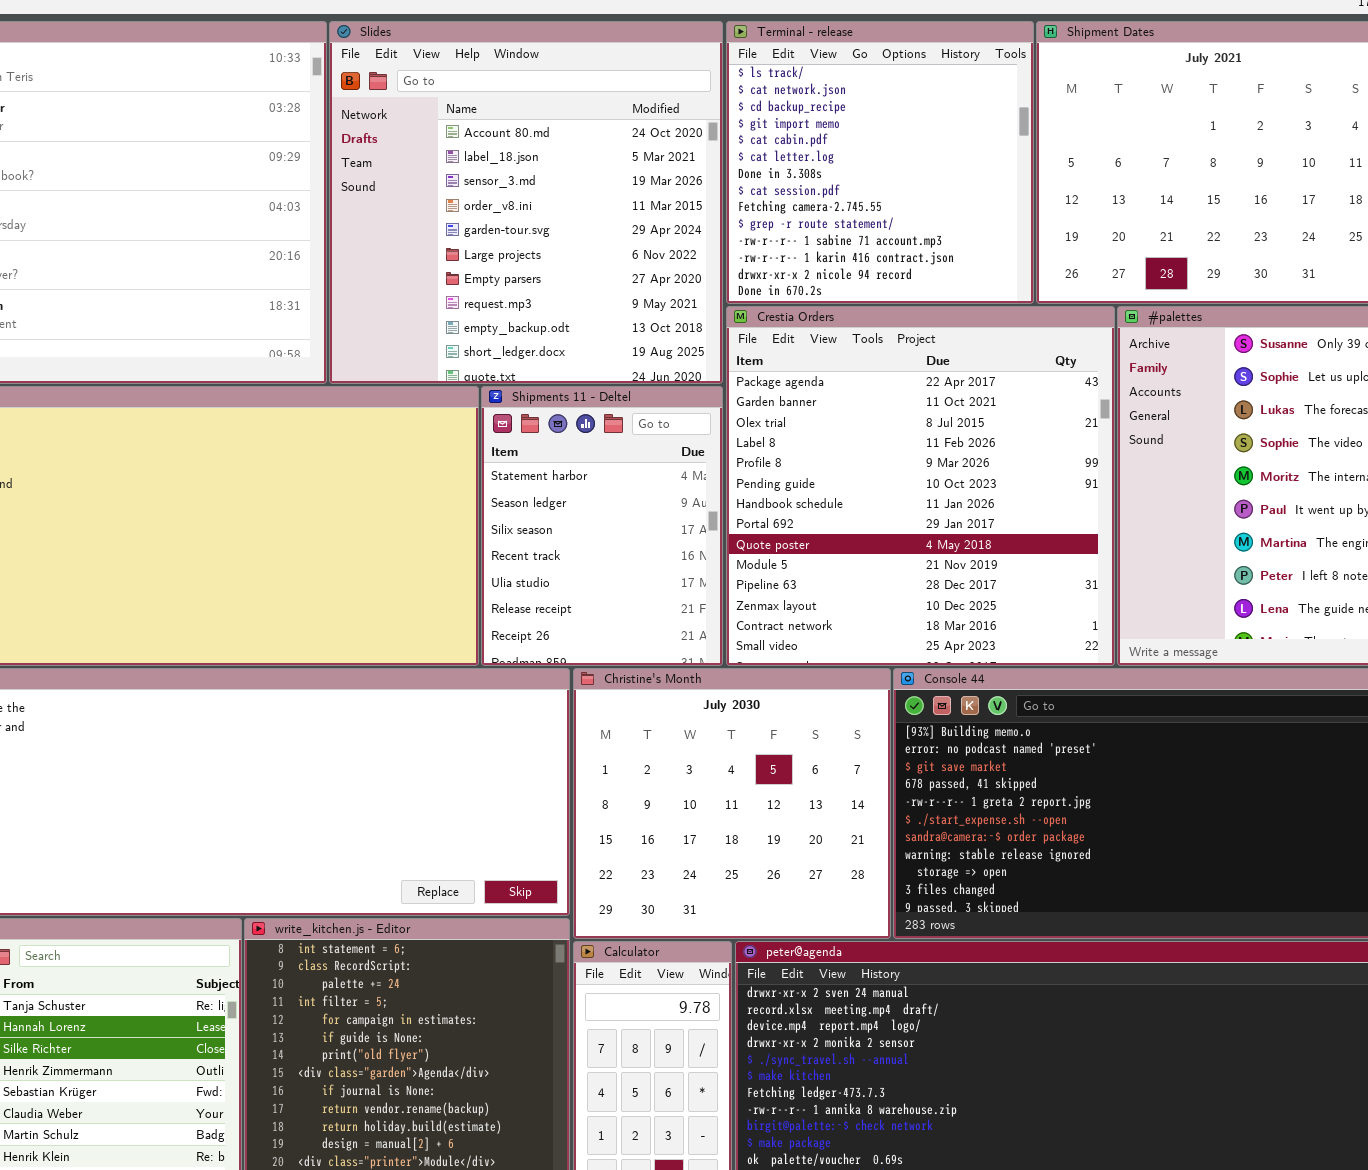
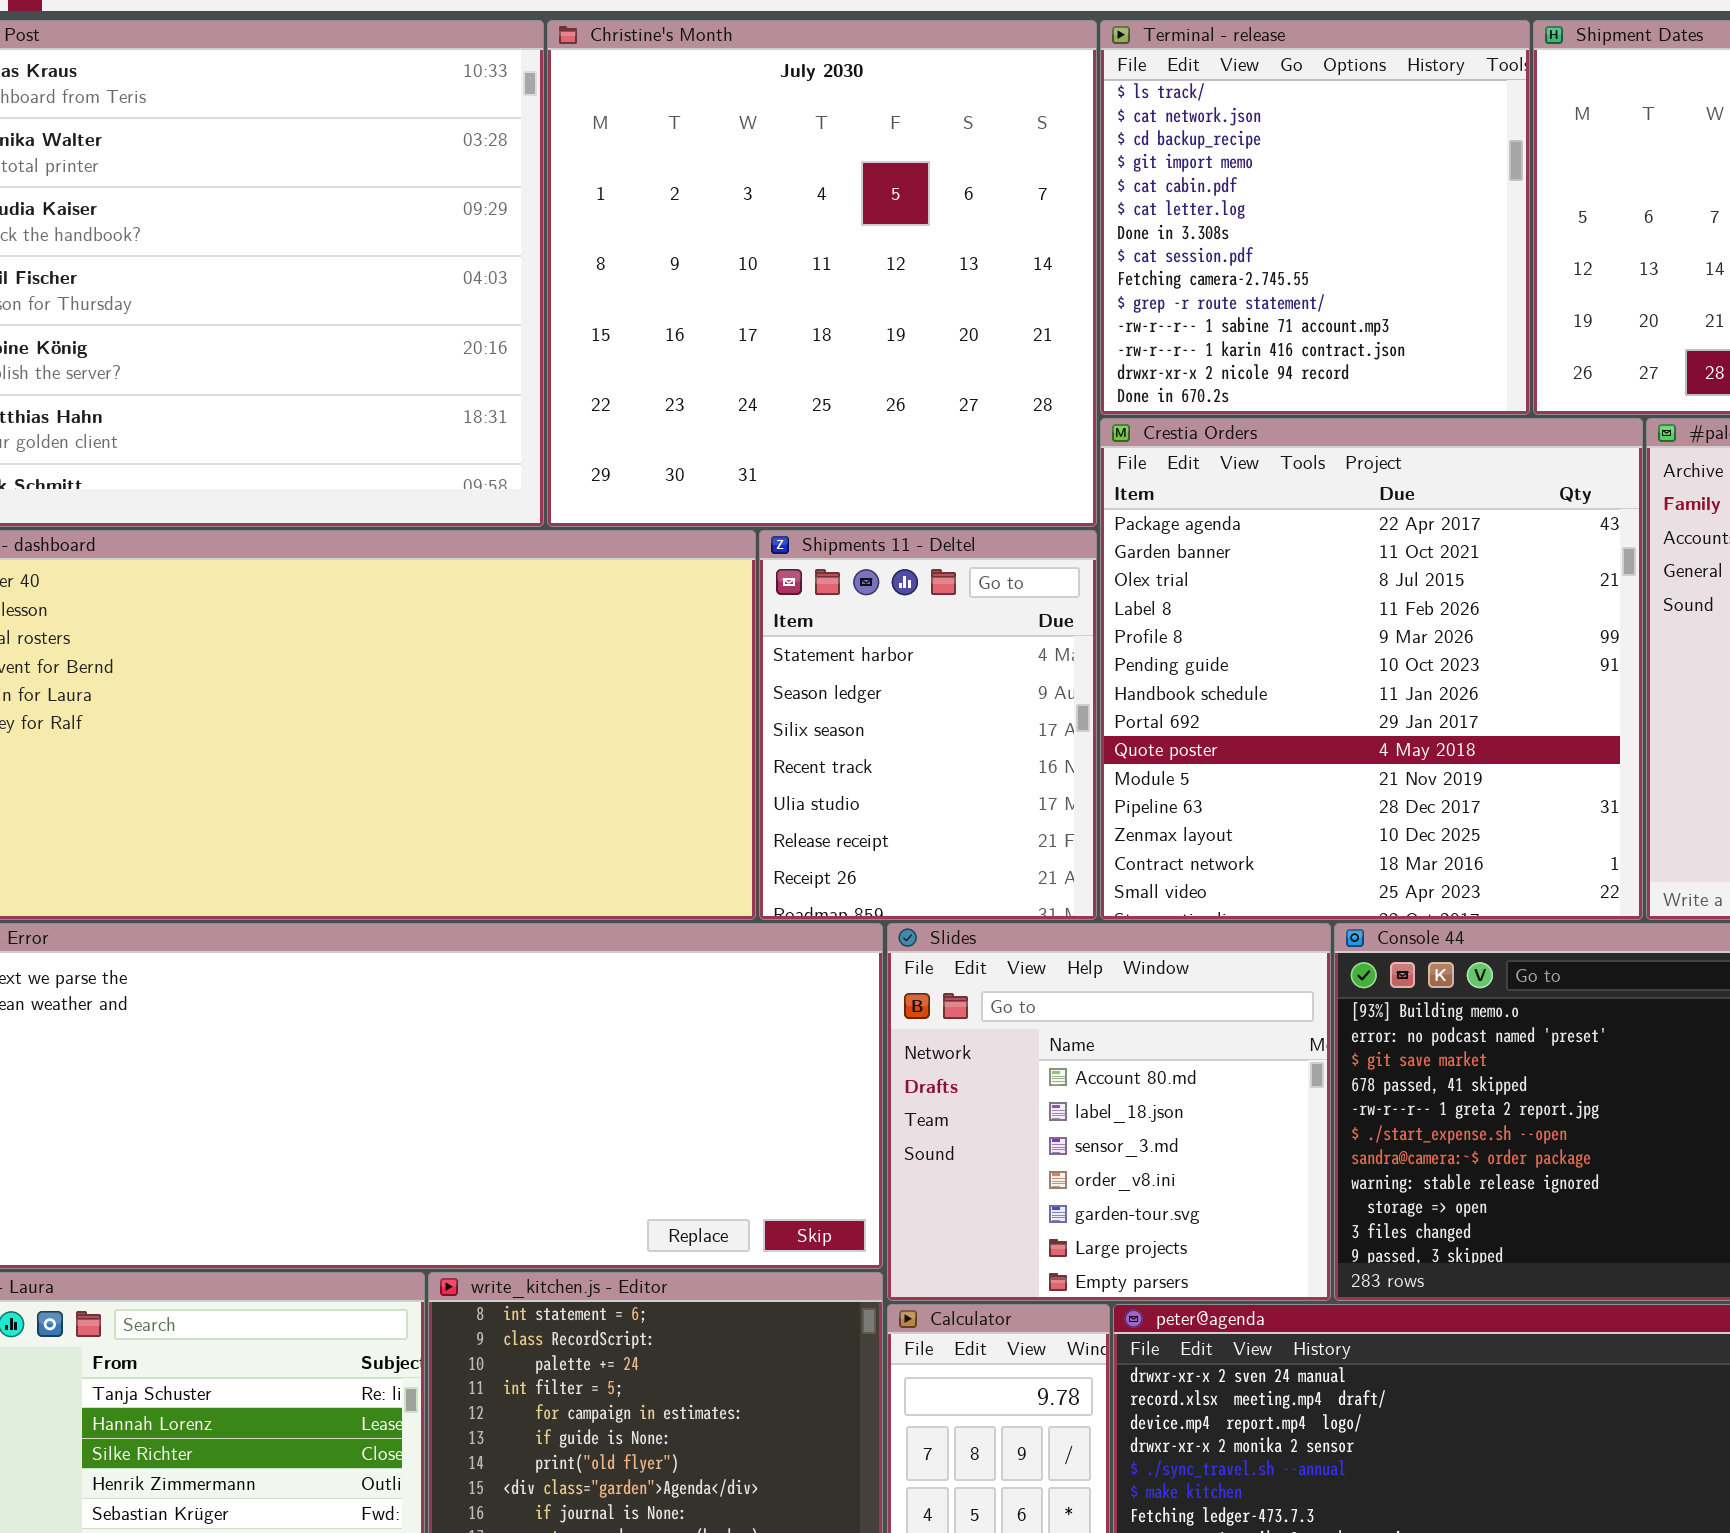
Slides: [329,21,723,384] -> [887,923,1331,1301], moved, resized
Christine's Month: [573,668,891,939] -> [547,20,1097,527], moved, resized

